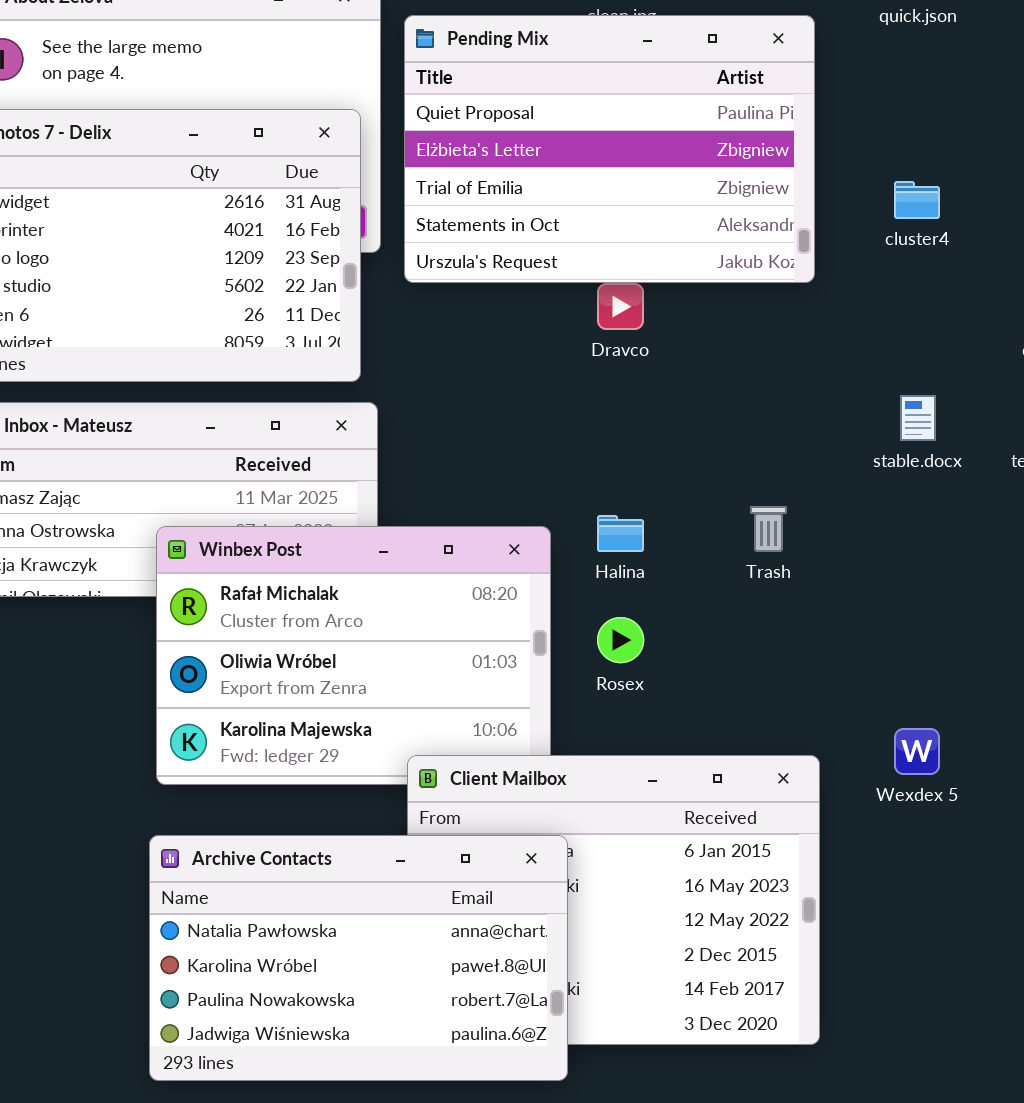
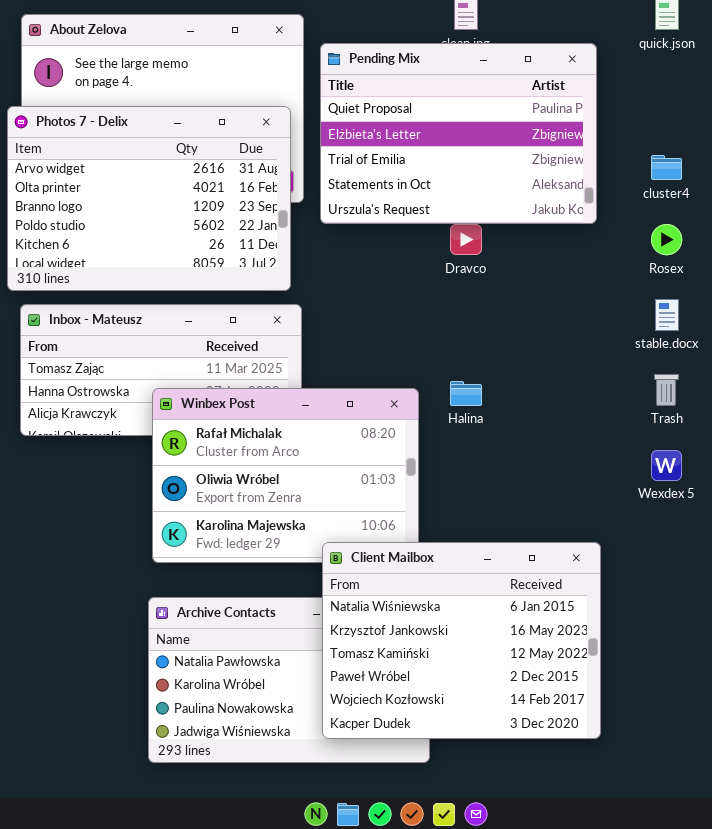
Trash: [750,506,787,552] -> [654,374,679,406], moved
Rosex: [597,617,644,663] -> [651,224,682,255], moved
Wexdex 5: [894,728,940,775] -> [651,450,682,481], moved
Client Mailbox: [407,755,820,1045] -> [322,542,601,739], raised

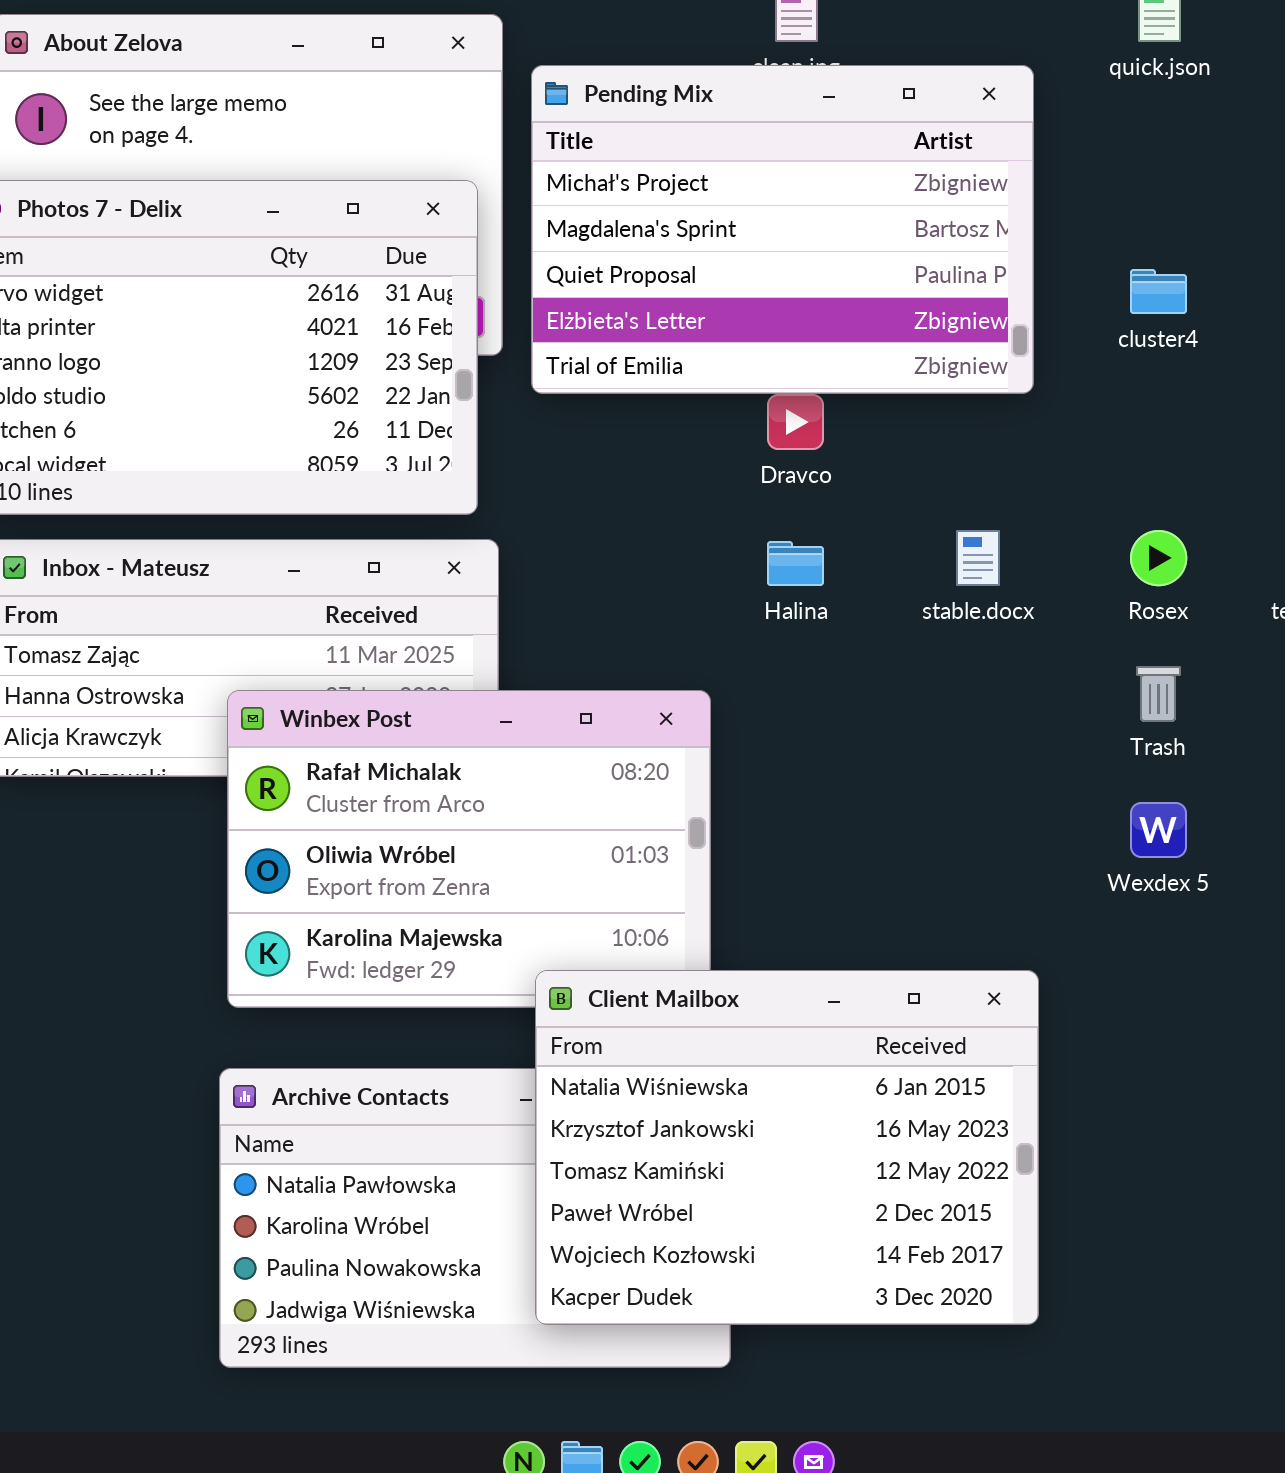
Pending Mix: [320,43,597,224] -> [531,65,1034,394], scrolled up 2 rows
Rosex: [651,224,682,255] -> [1130,530,1187,586], moved
stable.docx: [655,299,679,331] -> [956,530,1000,586], moved
Halina: [450,381,482,406] -> [767,541,824,586], moved

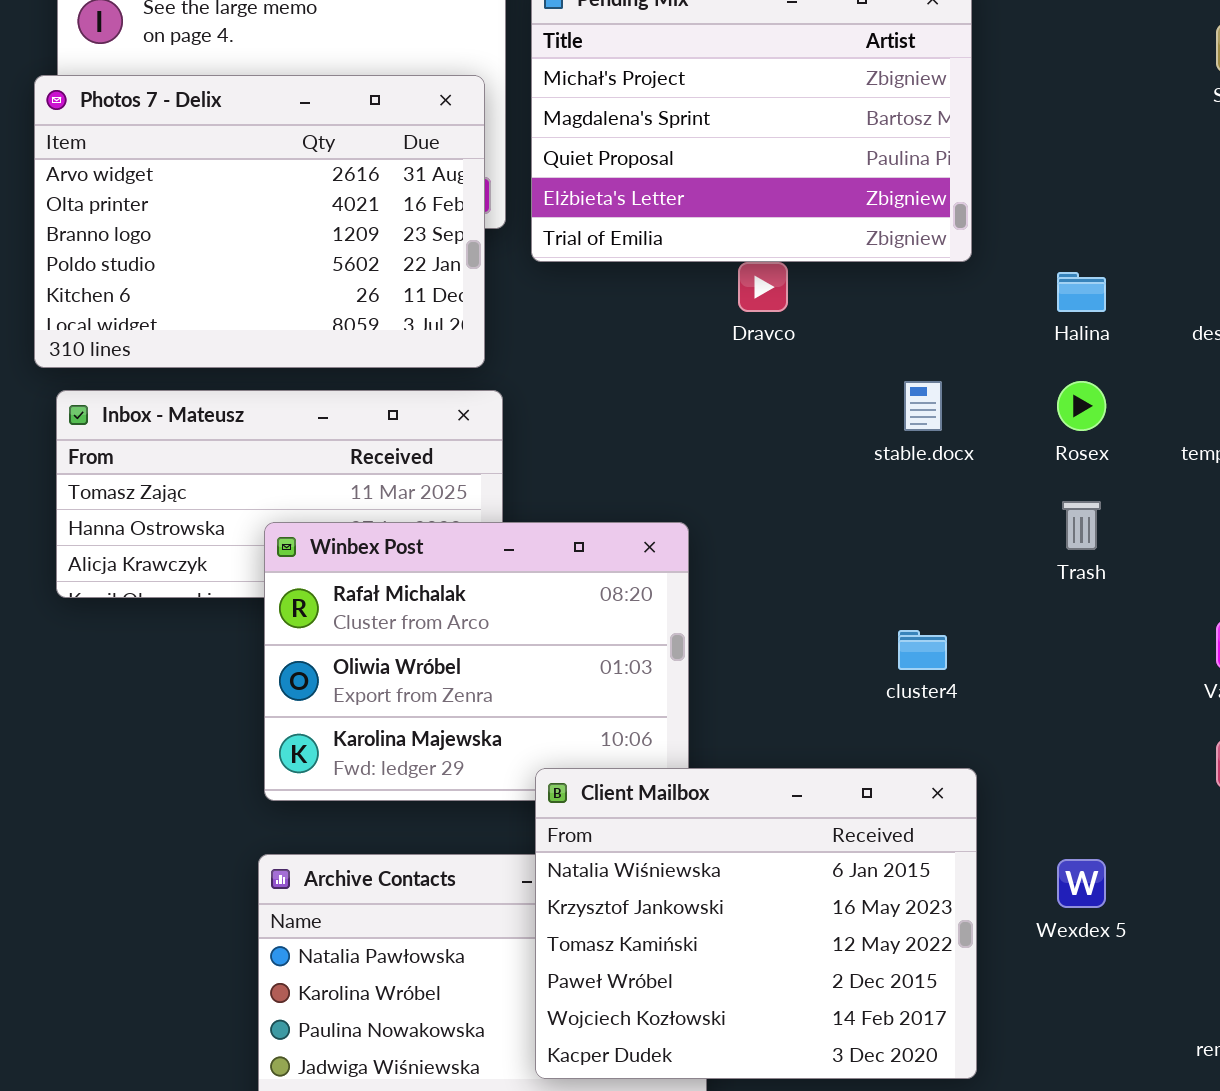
cluster4: [1130,269,1187,314] -> [898,630,947,670], moved
Halina: [767,541,824,586] -> [1057,272,1106,312], moved
Wexdex 5: [1130,802,1187,858] -> [1057,859,1106,908], moved

